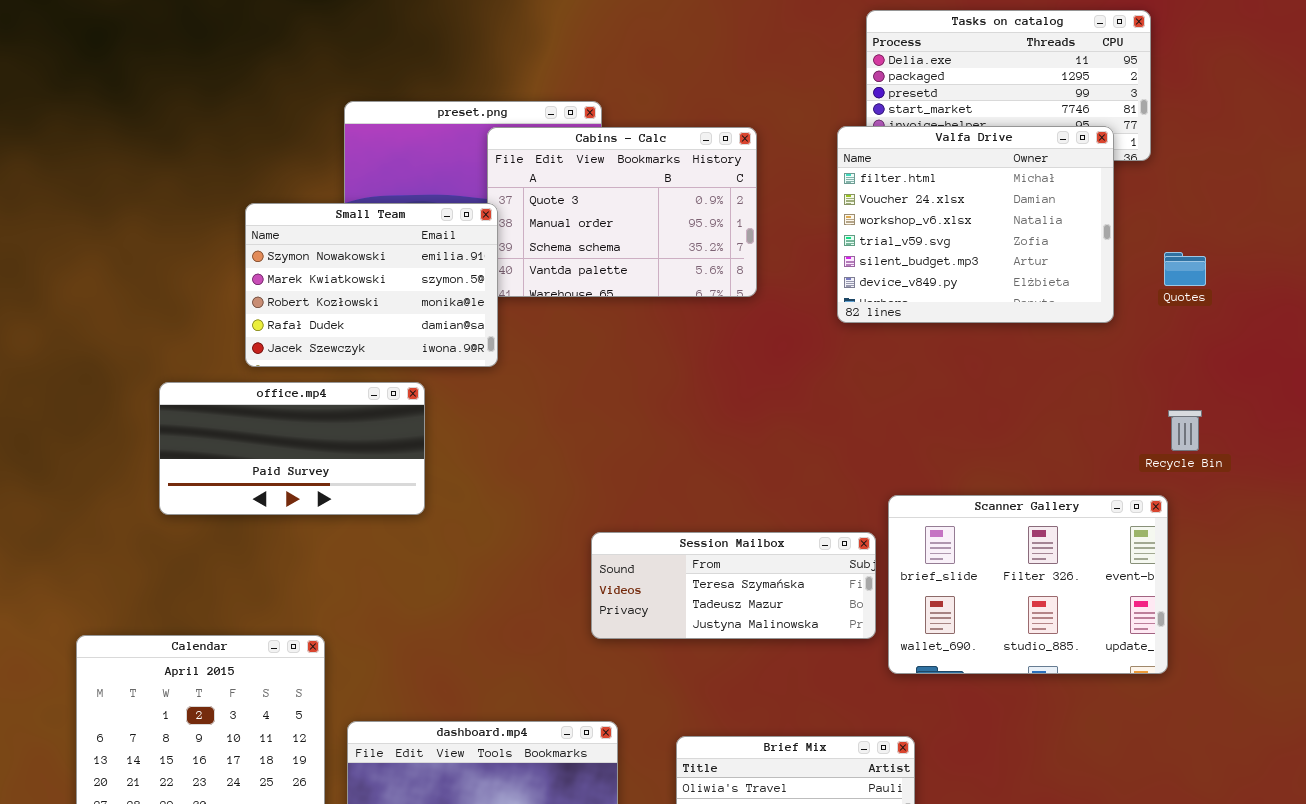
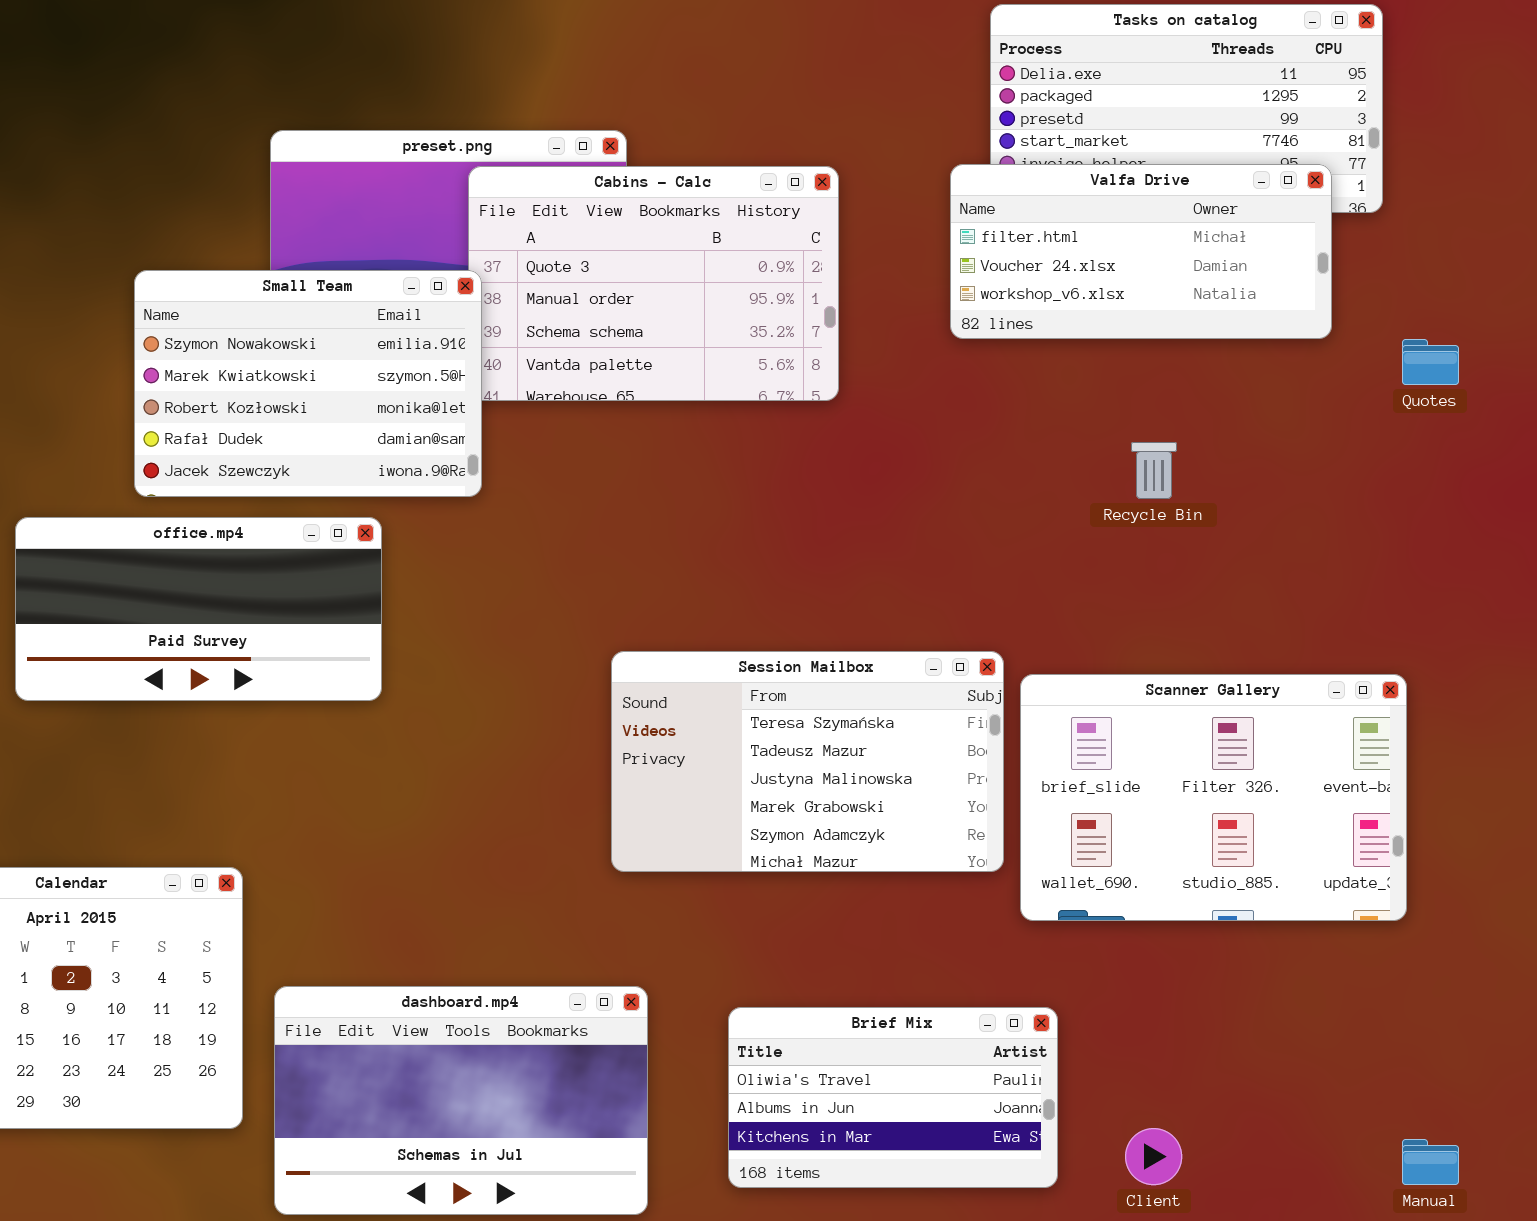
Valfa Drive: [837,126,1114,323] -> [950,164,1332,339], resized
Recycle Bin: [1168,410,1202,451] -> [1131,442,1177,499], moved
Session Mailbox: [591,532,876,639] -> [611,651,1004,872], resized

